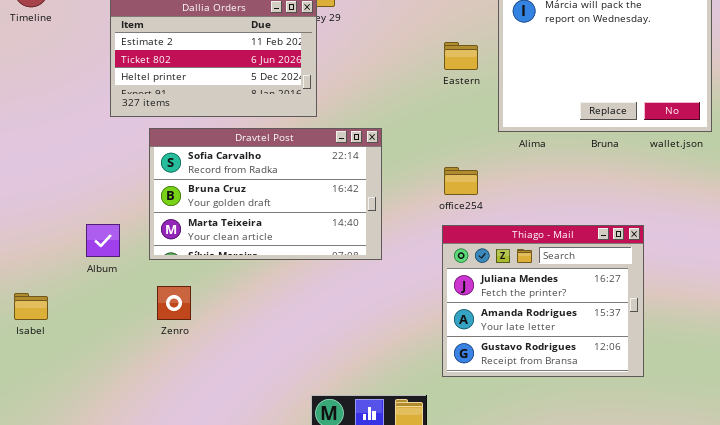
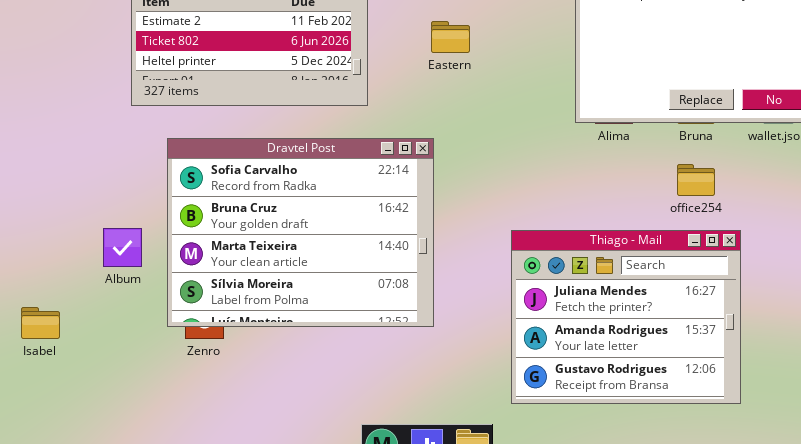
Eastern: [444,42,478,70] -> [431,21,470,53], moved
Dravtel Post: [149,128,382,260] -> [167,138,434,327], moved, resized
office254: [444,167,478,195] -> [677,164,715,196], moved

